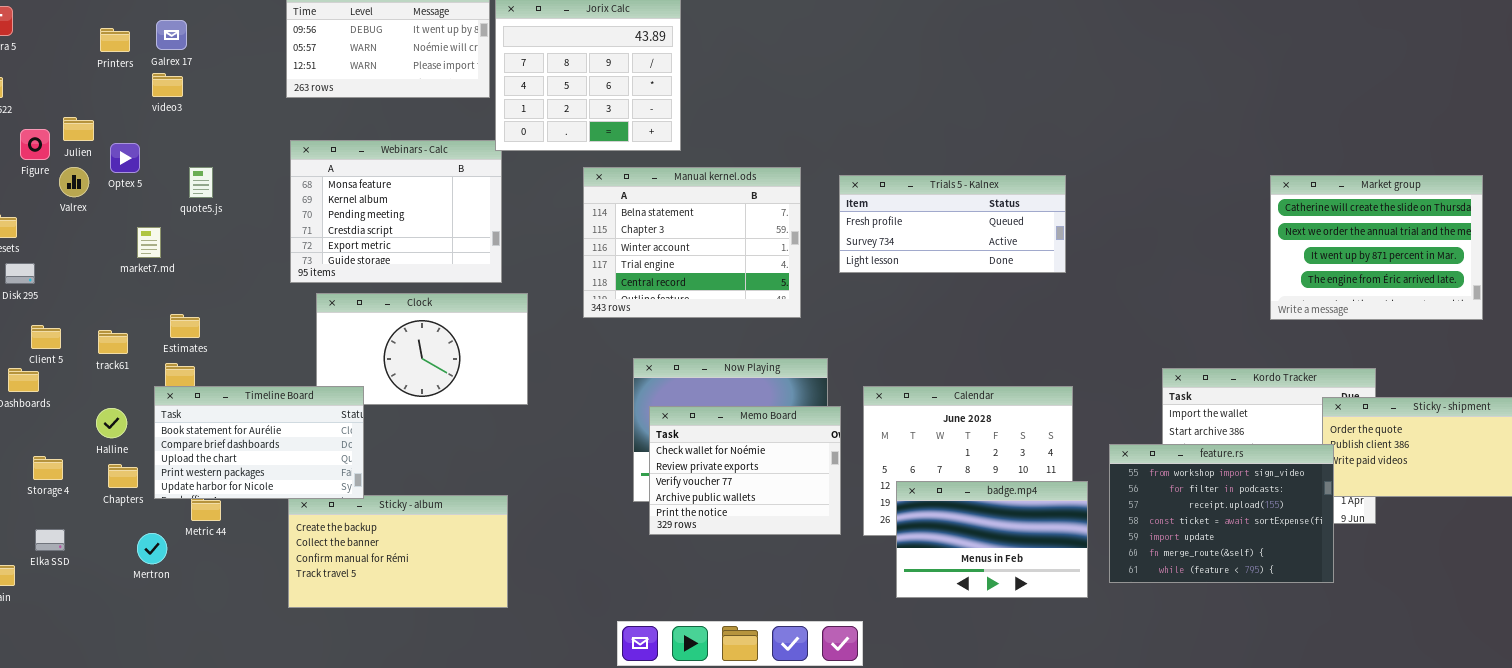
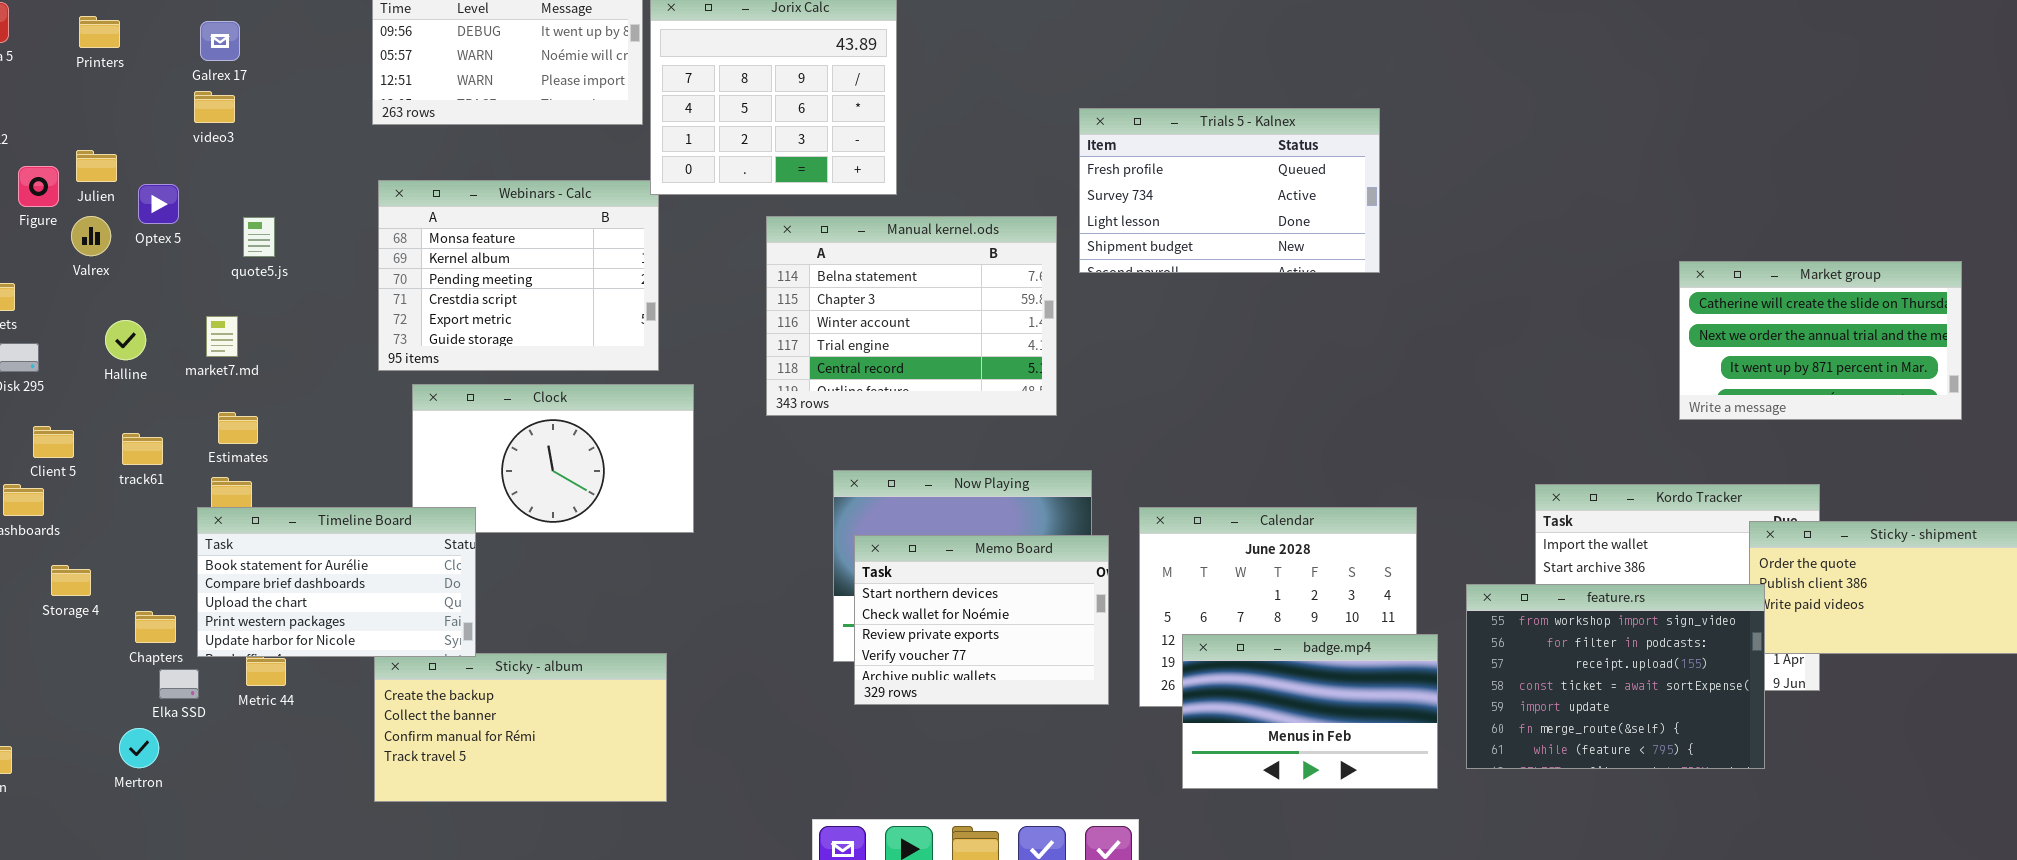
Printers: [100,28,130,52] -> [79,16,120,48], moved
Trials 5 - Kalnex: [839,175,1066,273] -> [1079,108,1380,273], moved, resized
Market group: [1270,175,1483,320] -> [1679,261,1962,420], resized
market7.md: [137,227,161,258] -> [206,316,238,357], moved
Memo Board: [649,406,841,535] -> [854,535,1109,705], scrolled up 1 row
Halline: [96,408,127,438] -> [105,320,146,360], moved
Storage 4: [33,456,63,480] -> [51,565,91,596], moved
Elka SSD: [35,529,65,551] -> [159,669,199,699], moved
Mertron: [137,533,167,564] -> [119,728,159,768], moved

